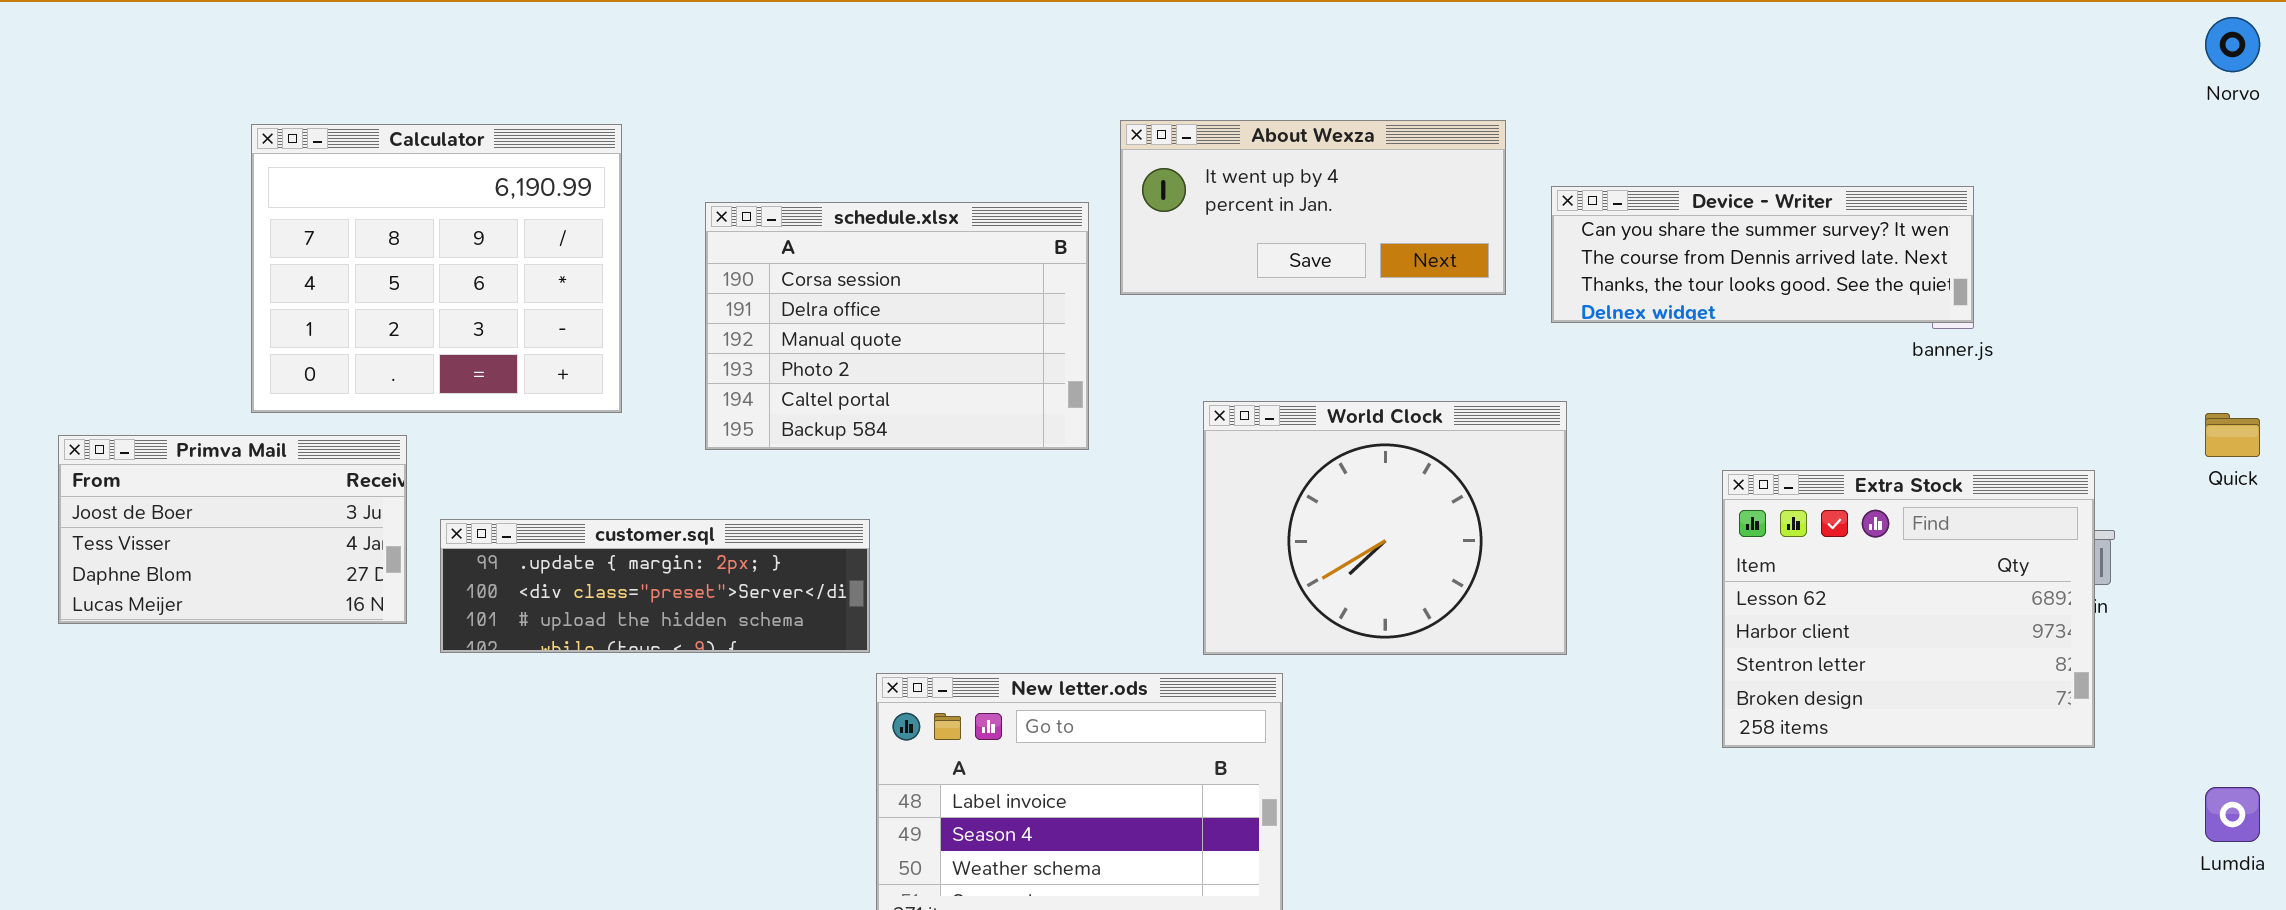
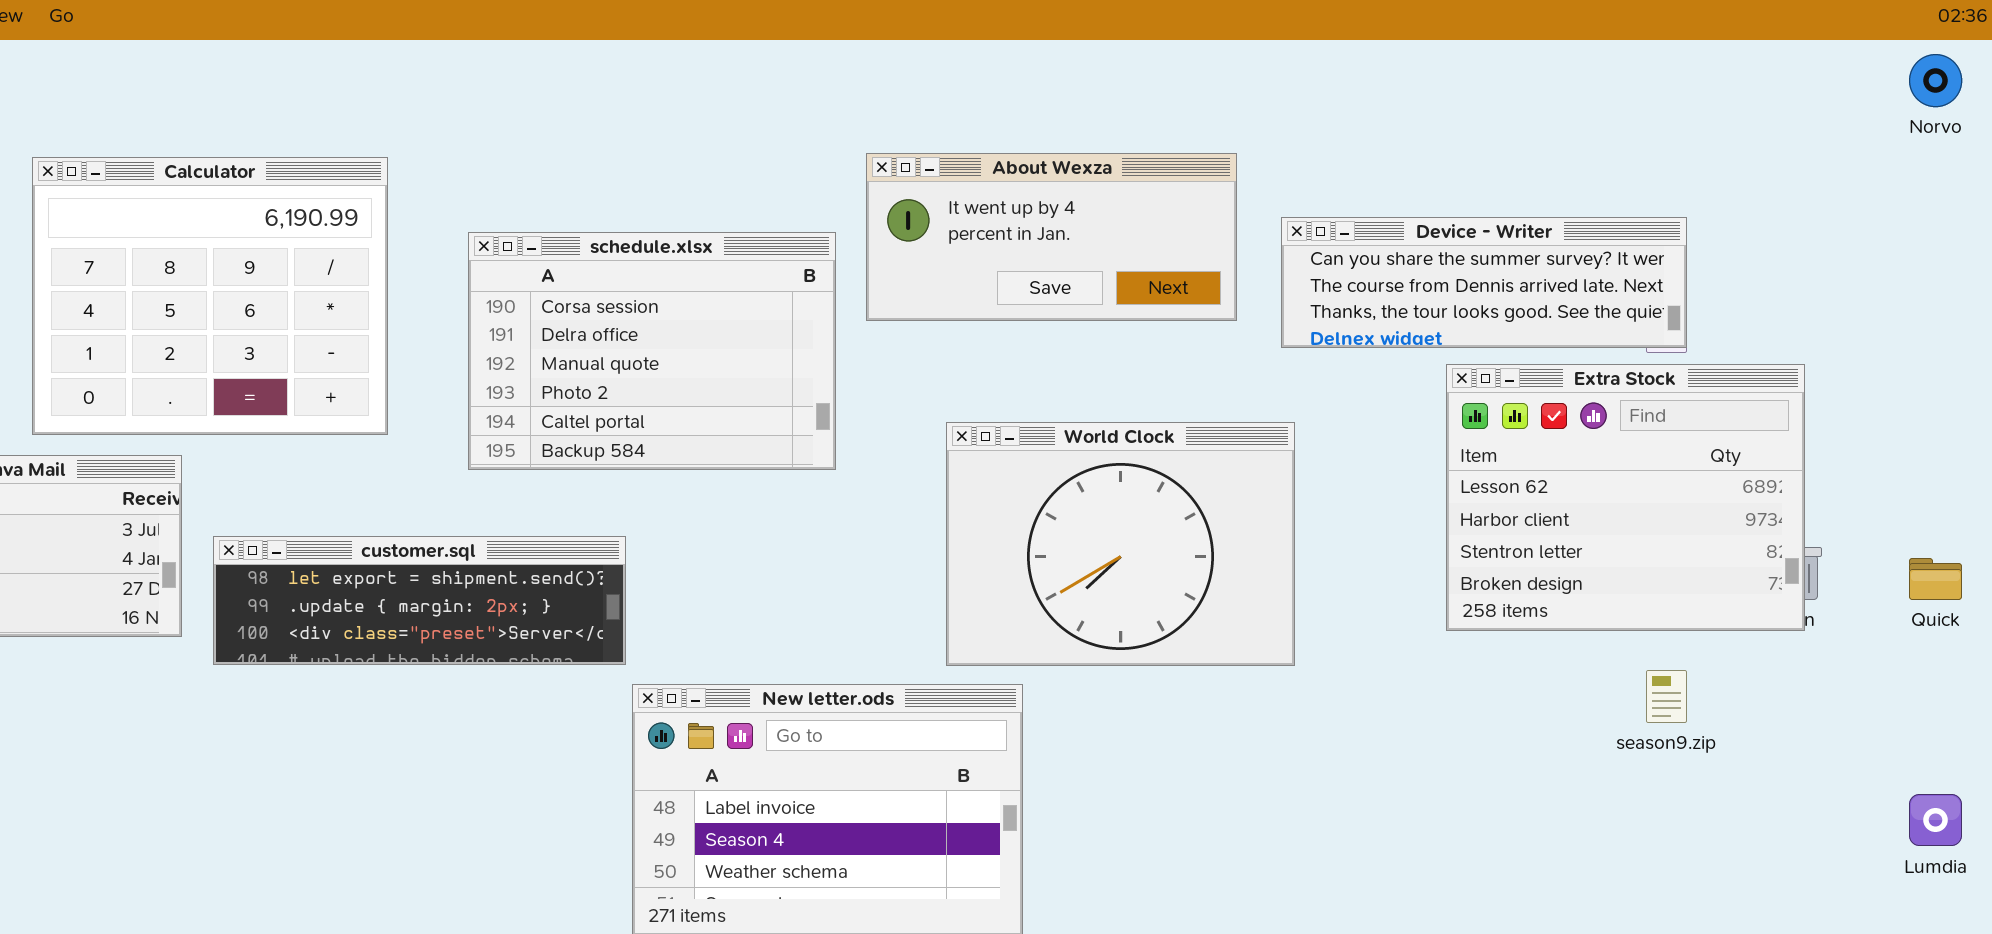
Quick: [2205,413,2260,457] -> [1909,558,1962,600], moved
Extra Stock: [1722,470,2095,748] -> [1446,364,1805,631], moved
customer.sql: [440,519,870,653] -> [213,536,626,665], scrolled up 1 row

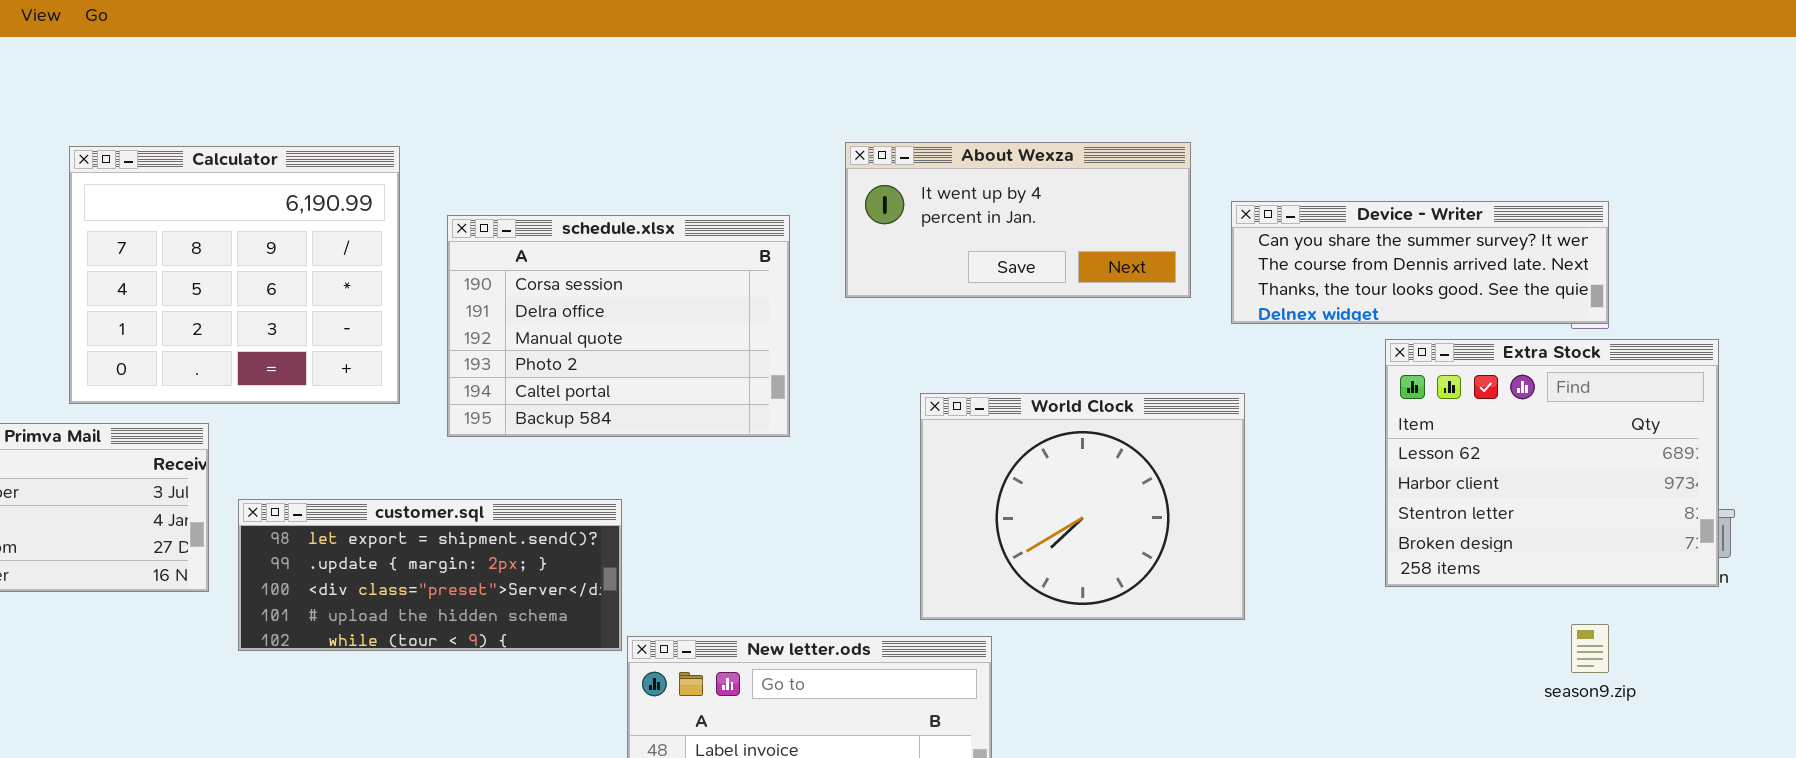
schedule.xlsx: [468,232,836,470] -> [447,215,790,437], moved
customer.sql: [213,536,626,665] -> [238,499,622,651], resized

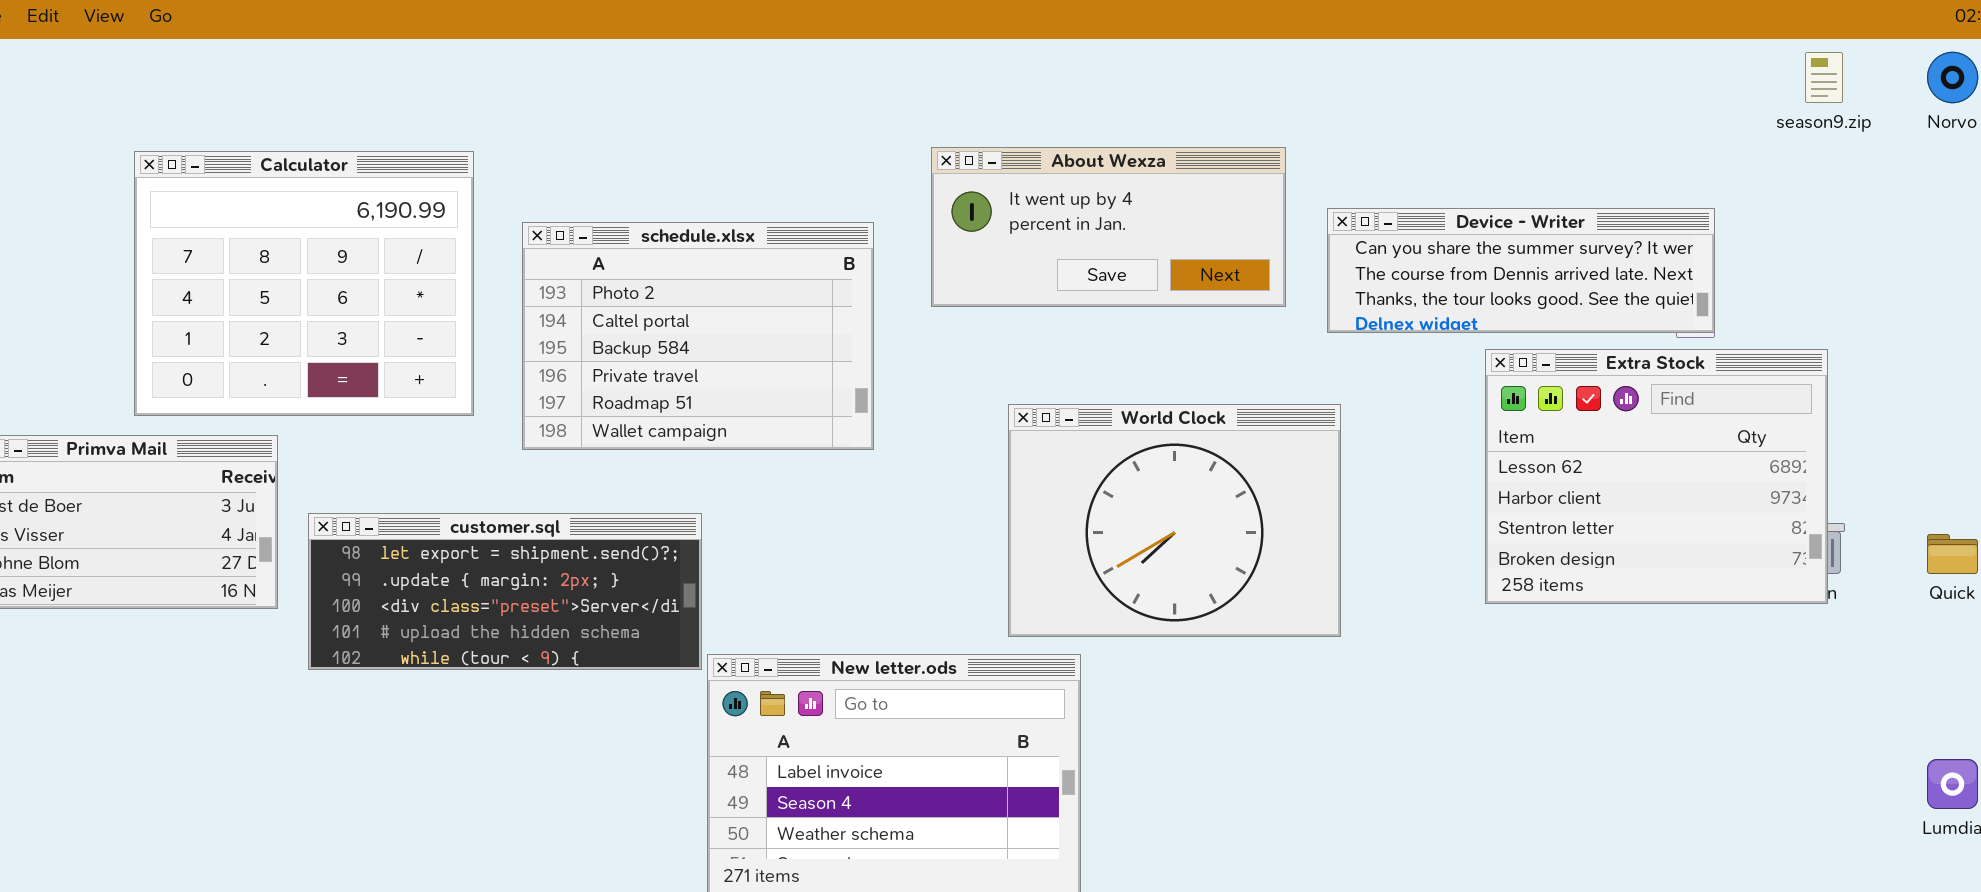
schedule.xlsx: [447,215,790,437] -> [522,222,874,450], scrolled down 3 rows
season9.zip: [1571,624,1609,673] -> [1805,52,1843,103], moved

